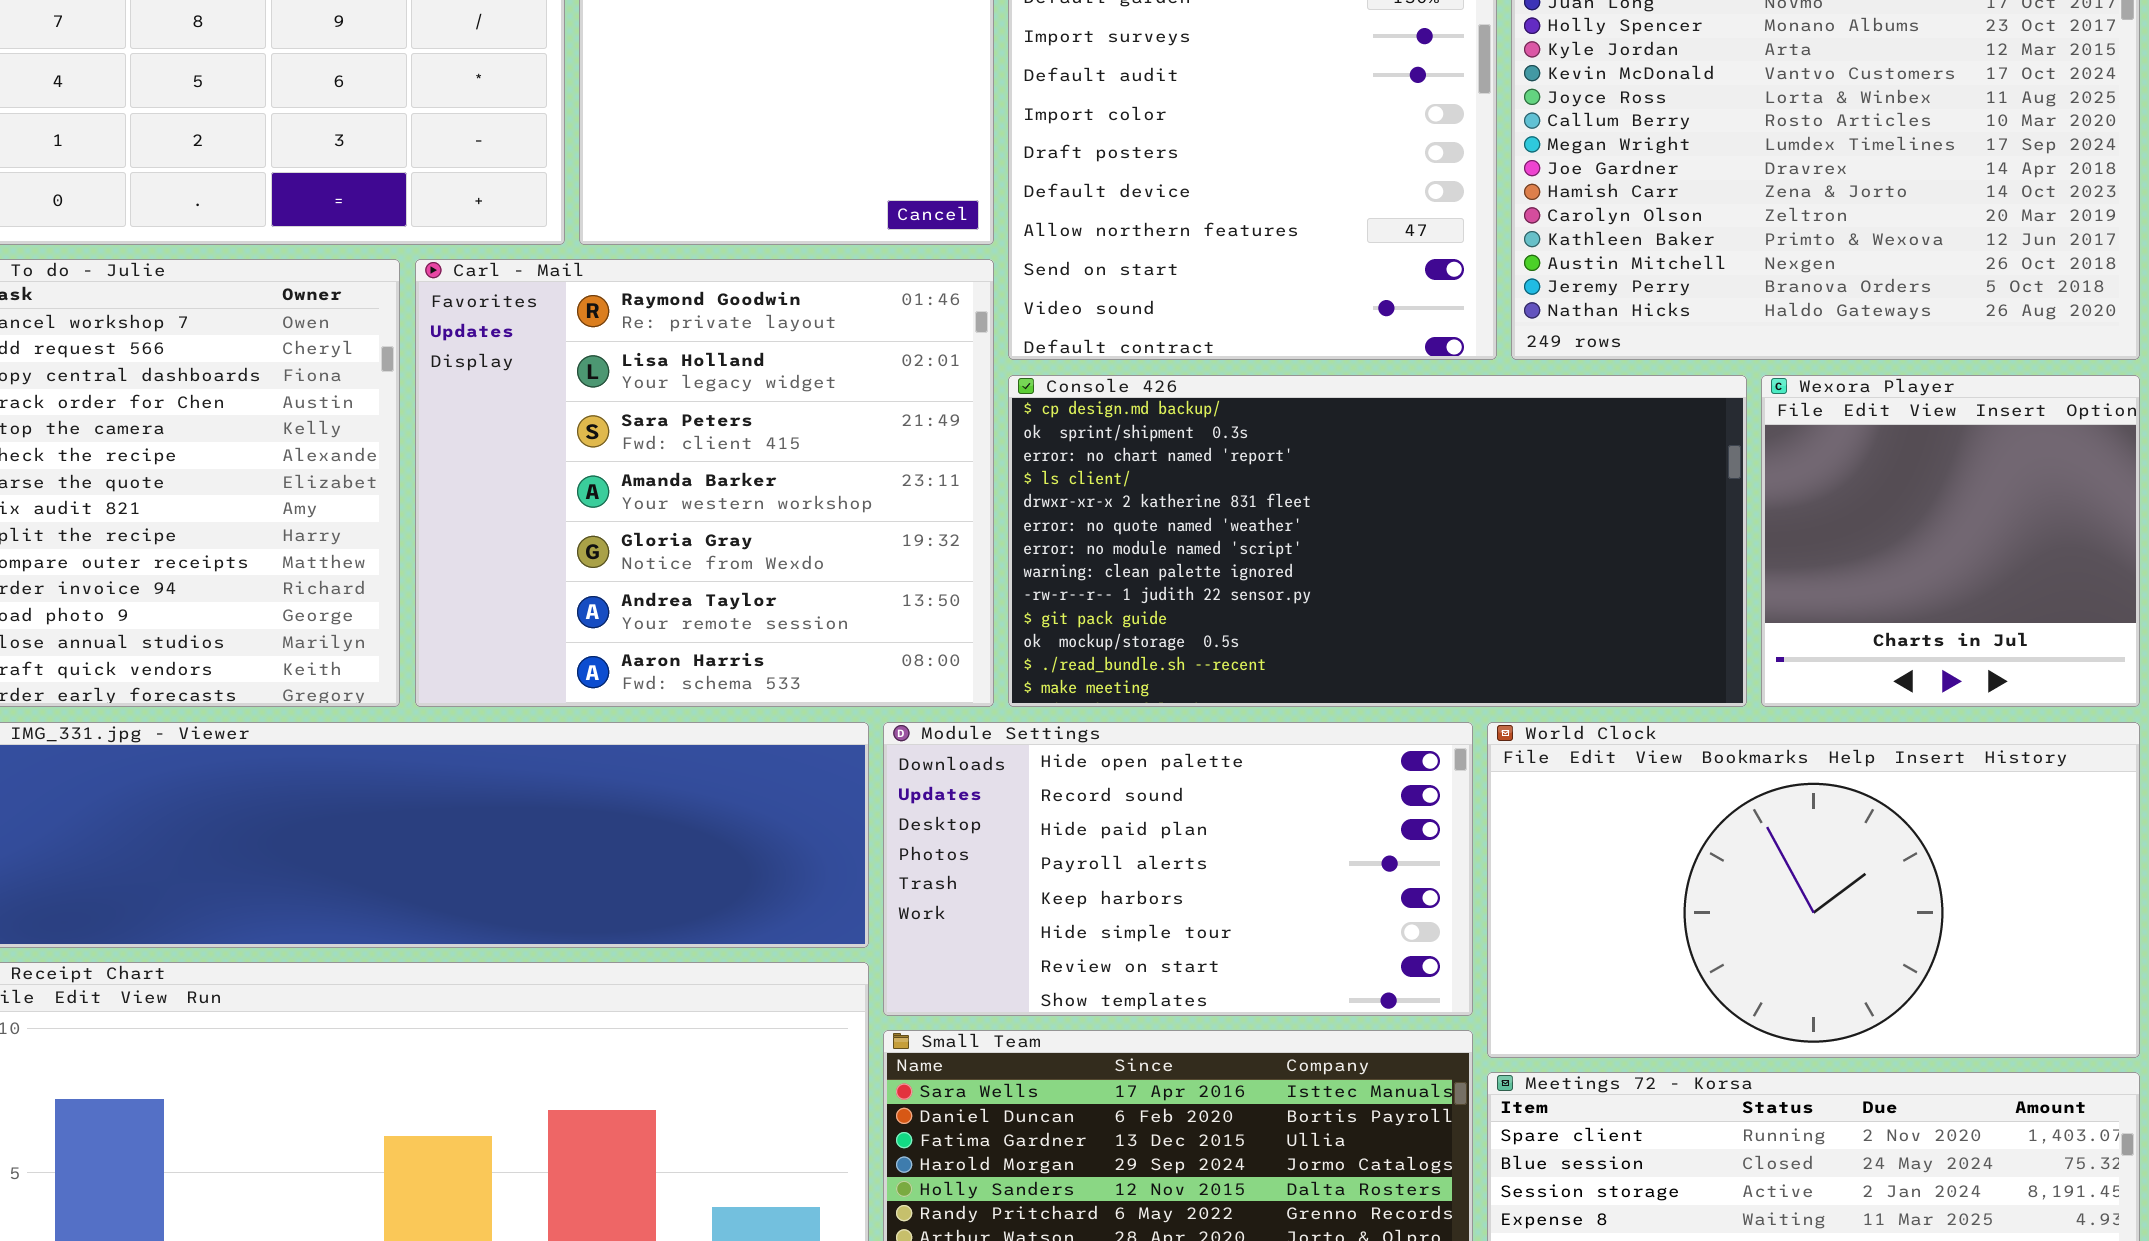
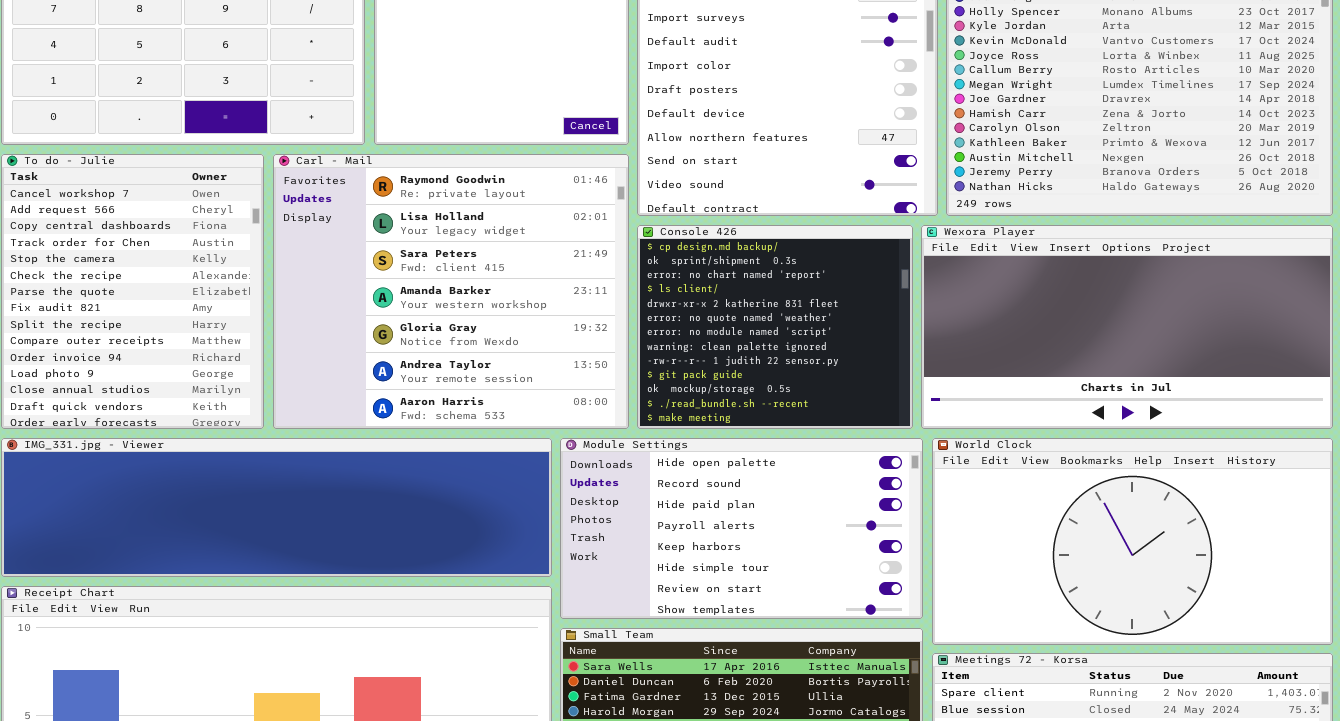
Console 426: [1008,375,1747,707] -> [637,225,913,429], resized
Wexora Player: [1761,375,2140,707] -> [921,225,1333,429], resized

